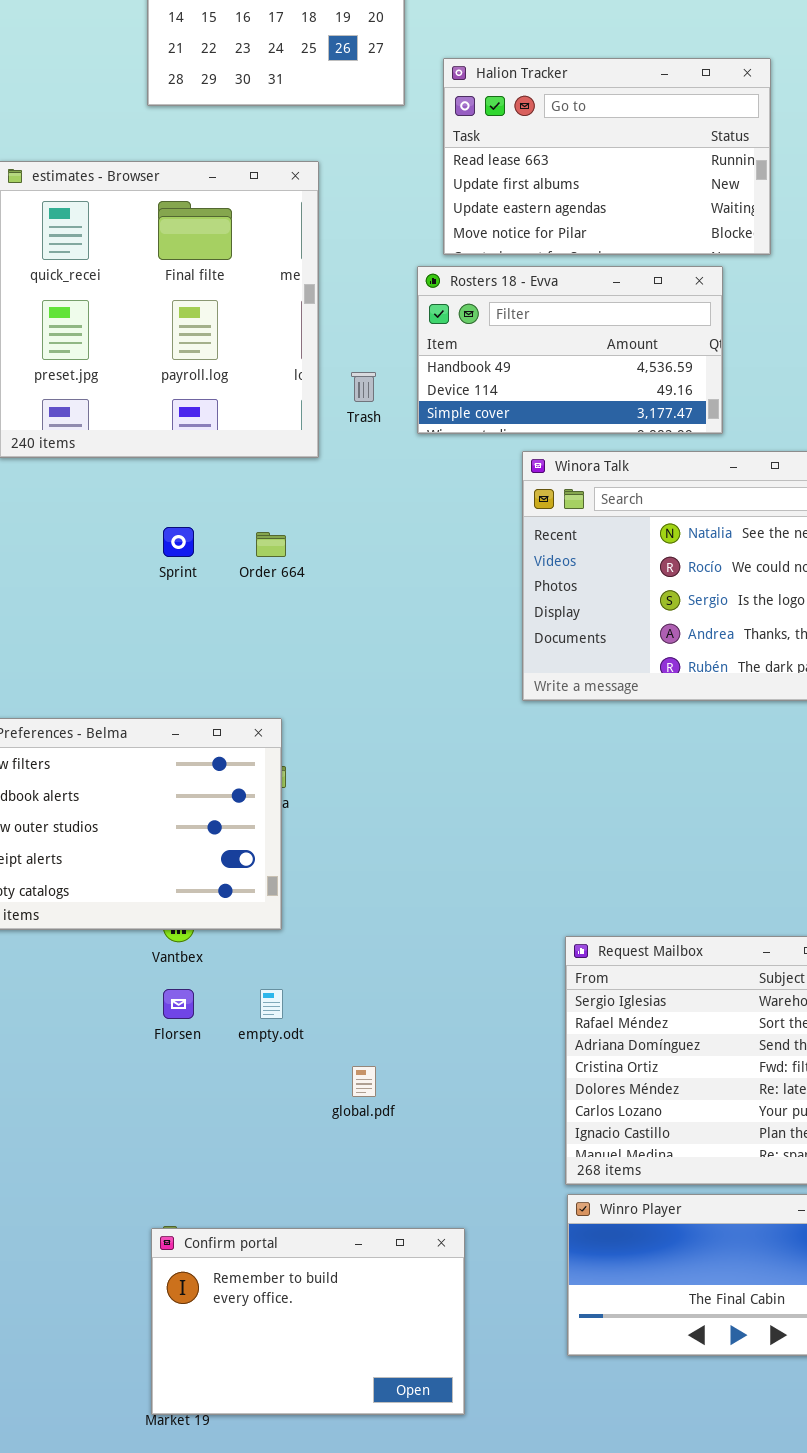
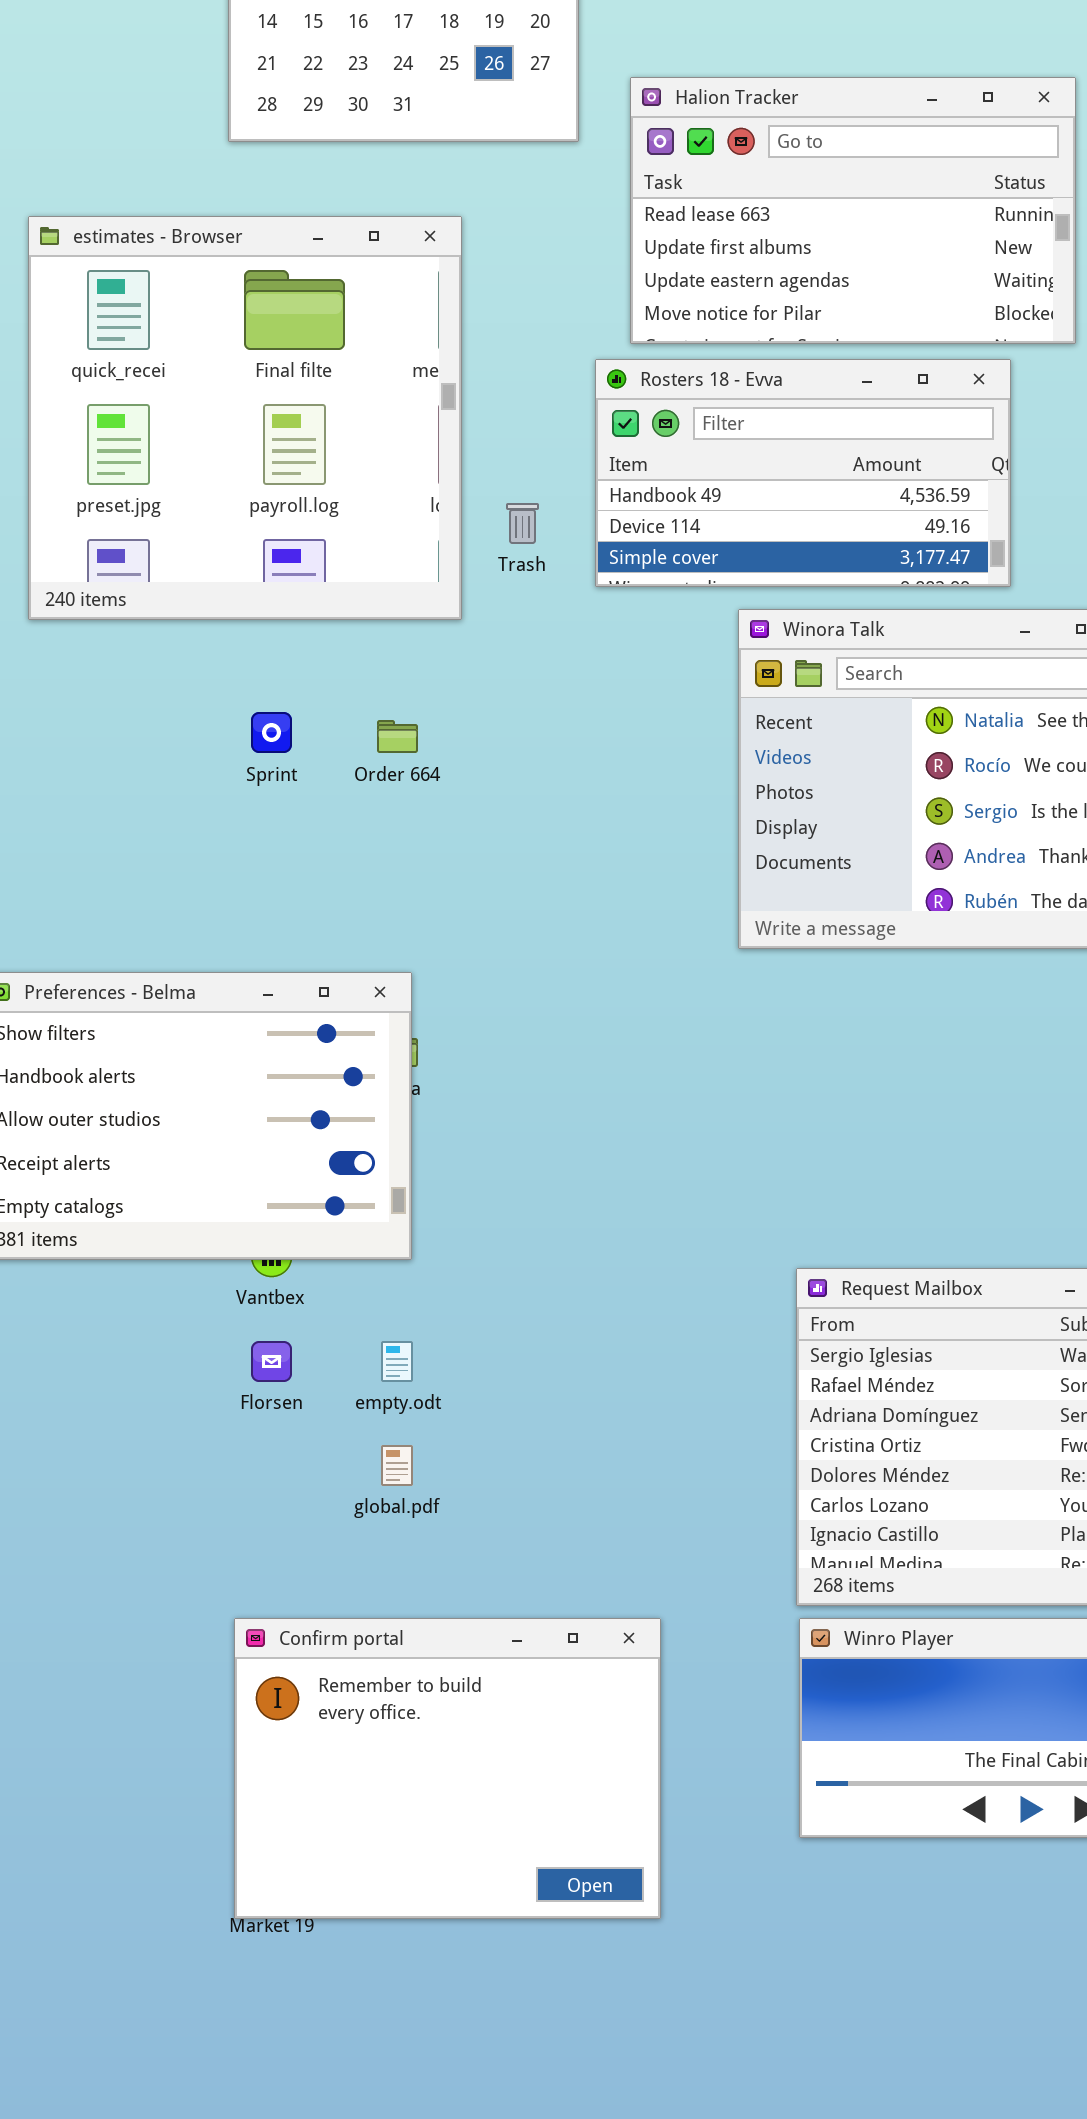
global.pdf: [352,1066,376,1097] -> [381,1445,413,1486], moved
Confirm portal: [151,1228,465,1415] -> [234,1618,661,1919], resized

